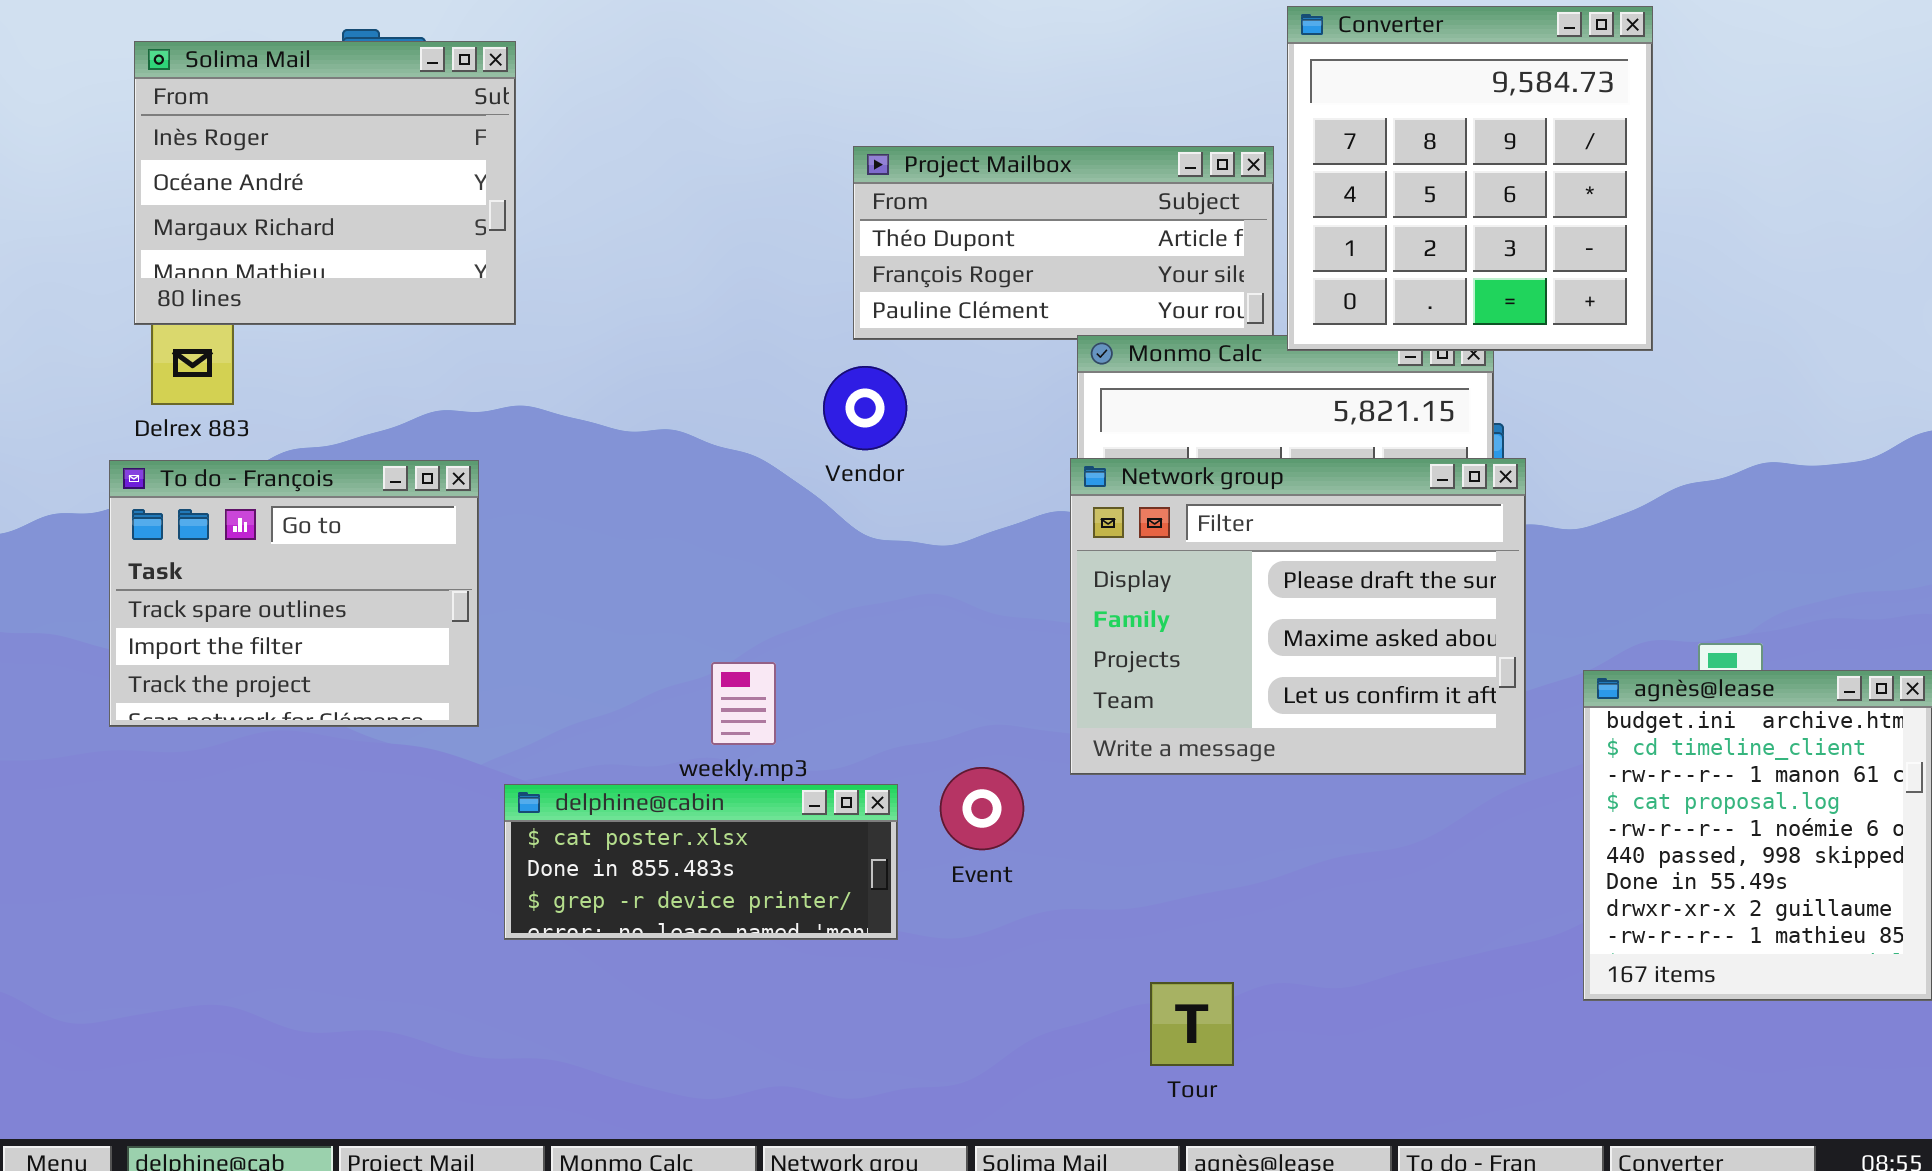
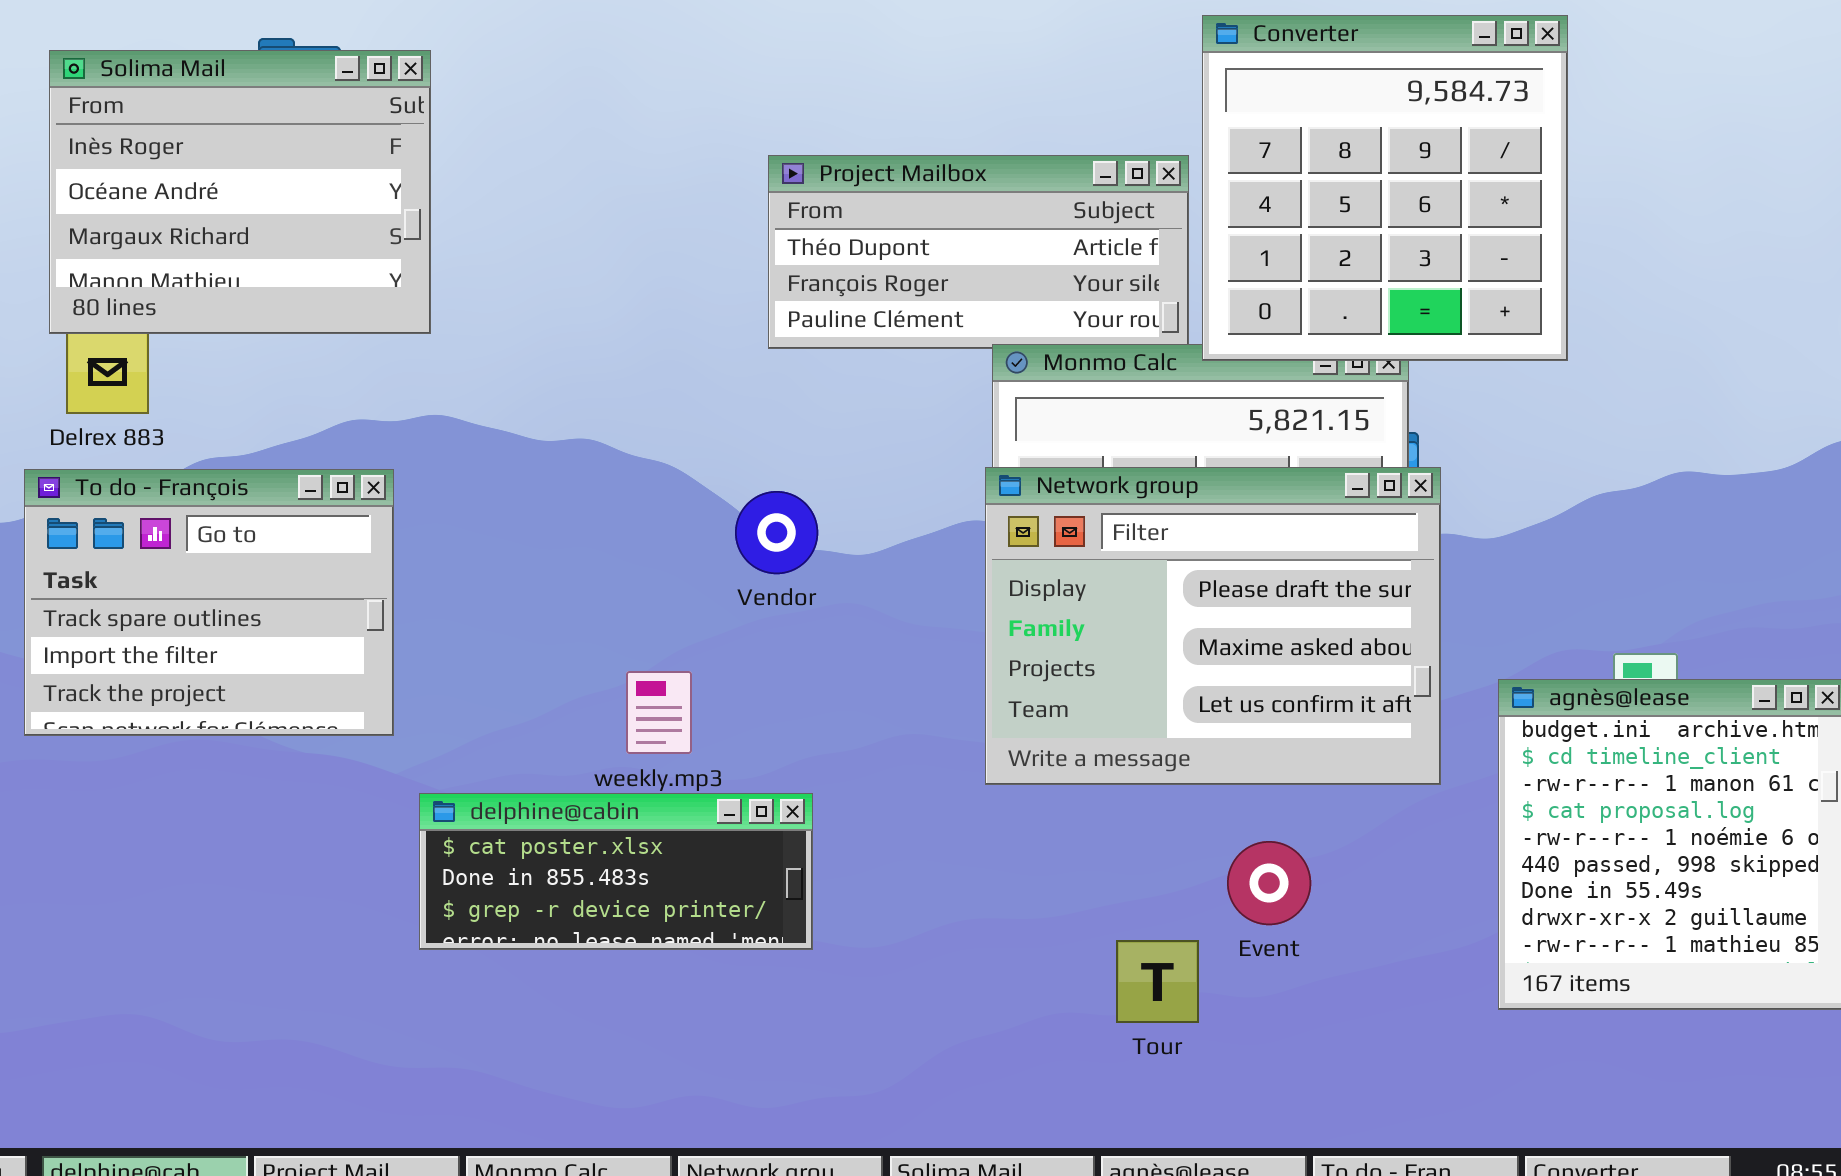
Vendor: [823,366,907,450] -> [735,491,818,574], moved
Event: [940,767,1024,850] -> [1227,841,1311,925], moved
Tour: [1150,982,1234,1066] -> [1116,940,1199,1023], moved

